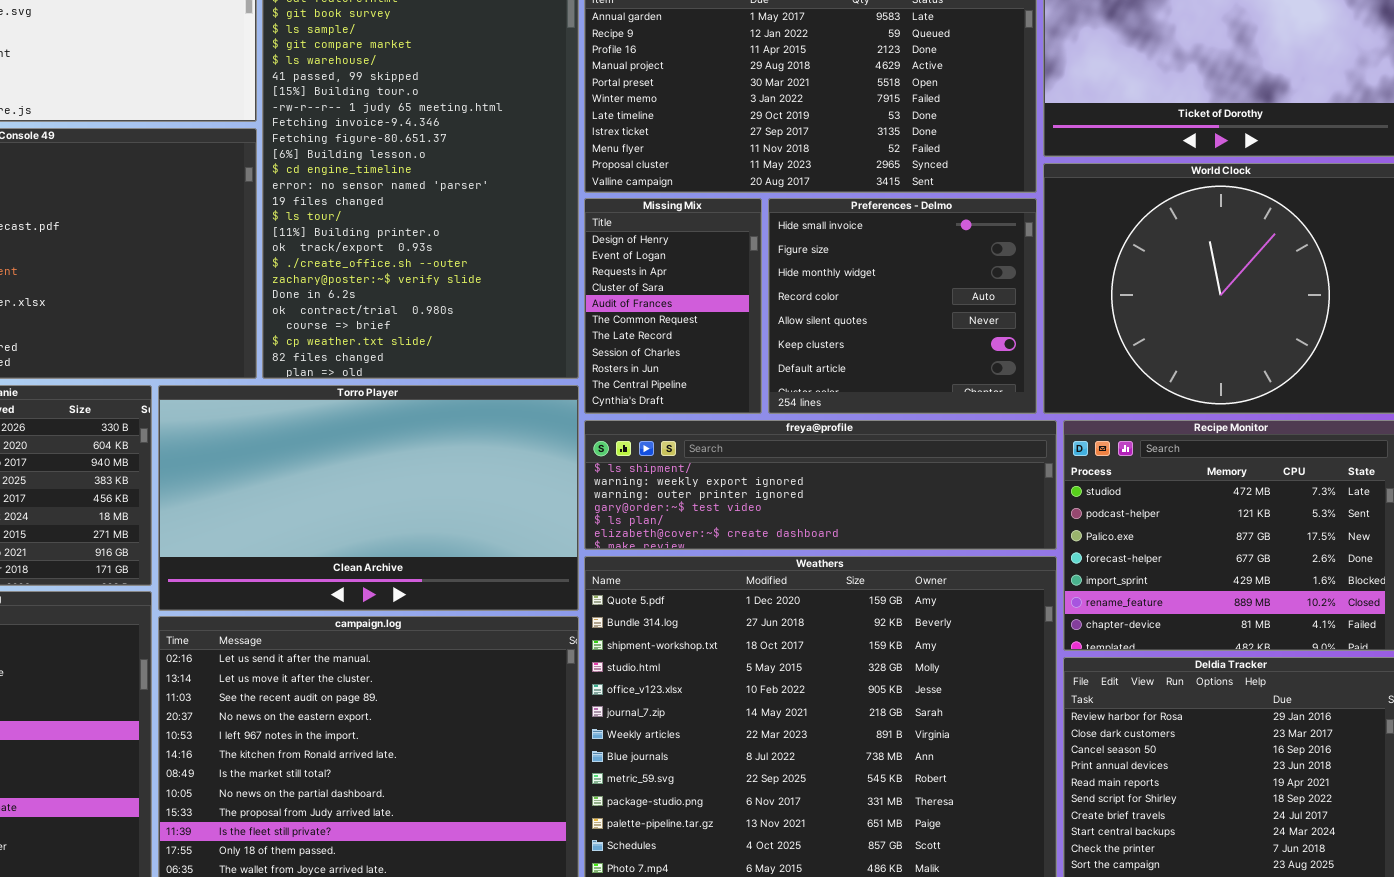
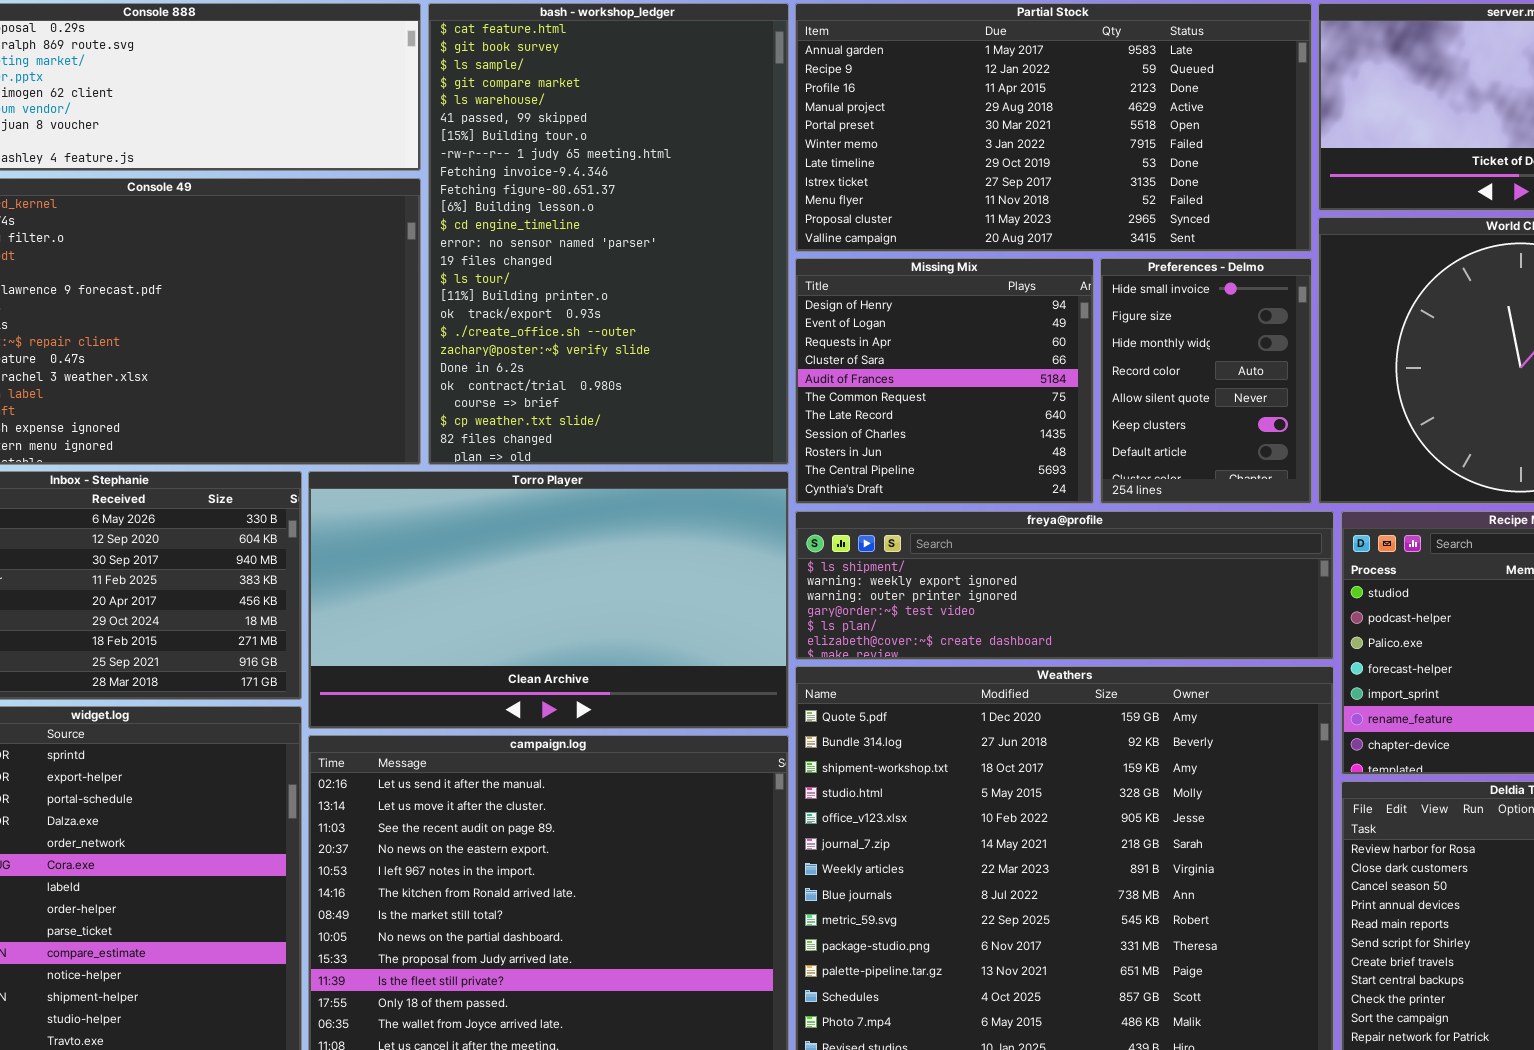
Missing Mix: [584,198,762,414] -> [795,258,1094,504], resized
Preferences - Delmo: [768,198,1037,414] -> [1100,258,1312,504], resized

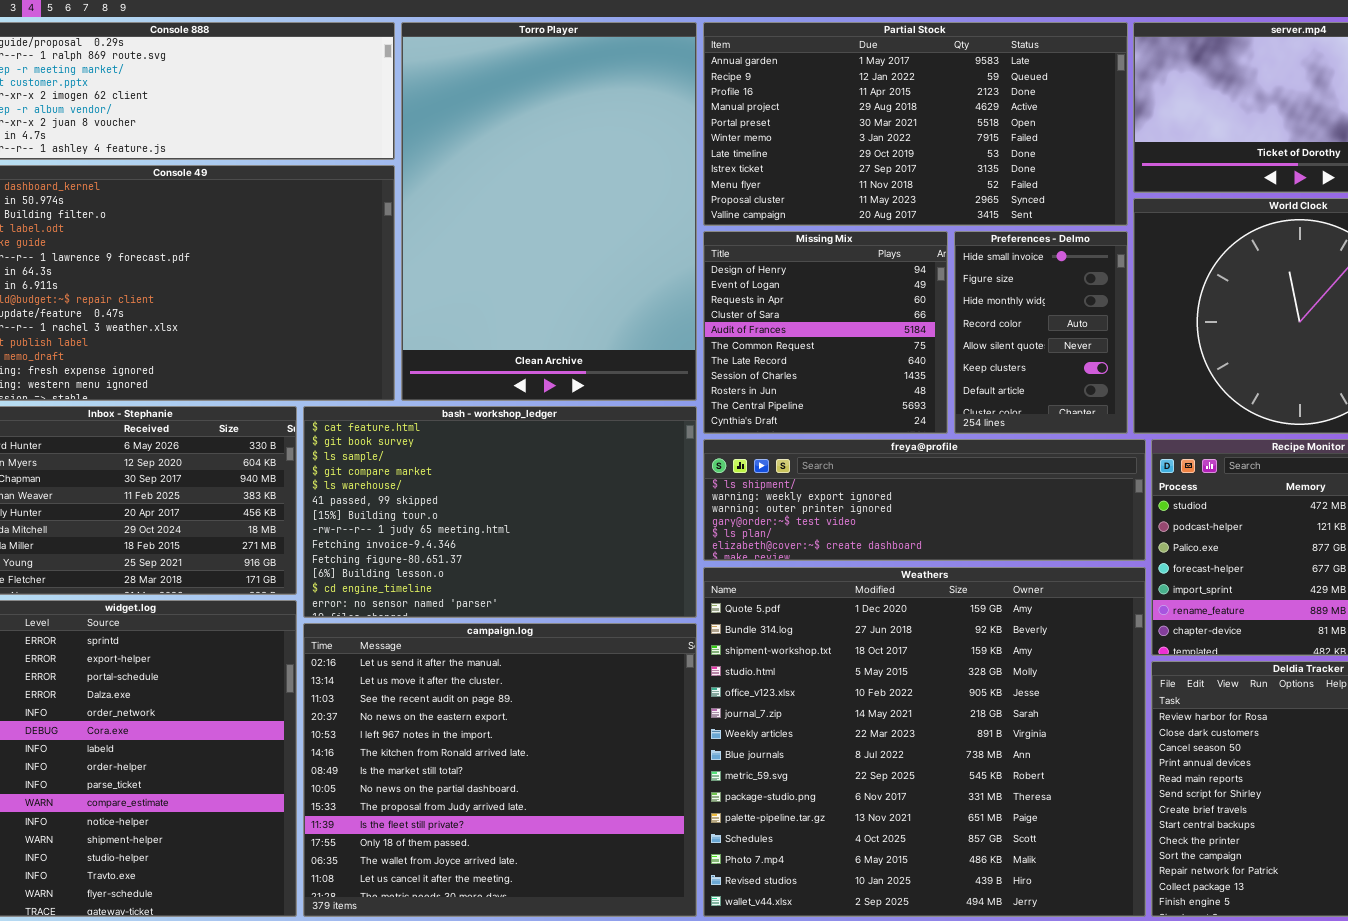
bash - workshop_ledger: [428,3,789,465] -> [303,406,697,618], moved, resized
Torro Player: [308,471,789,729] -> [401,22,697,401], moved, resized

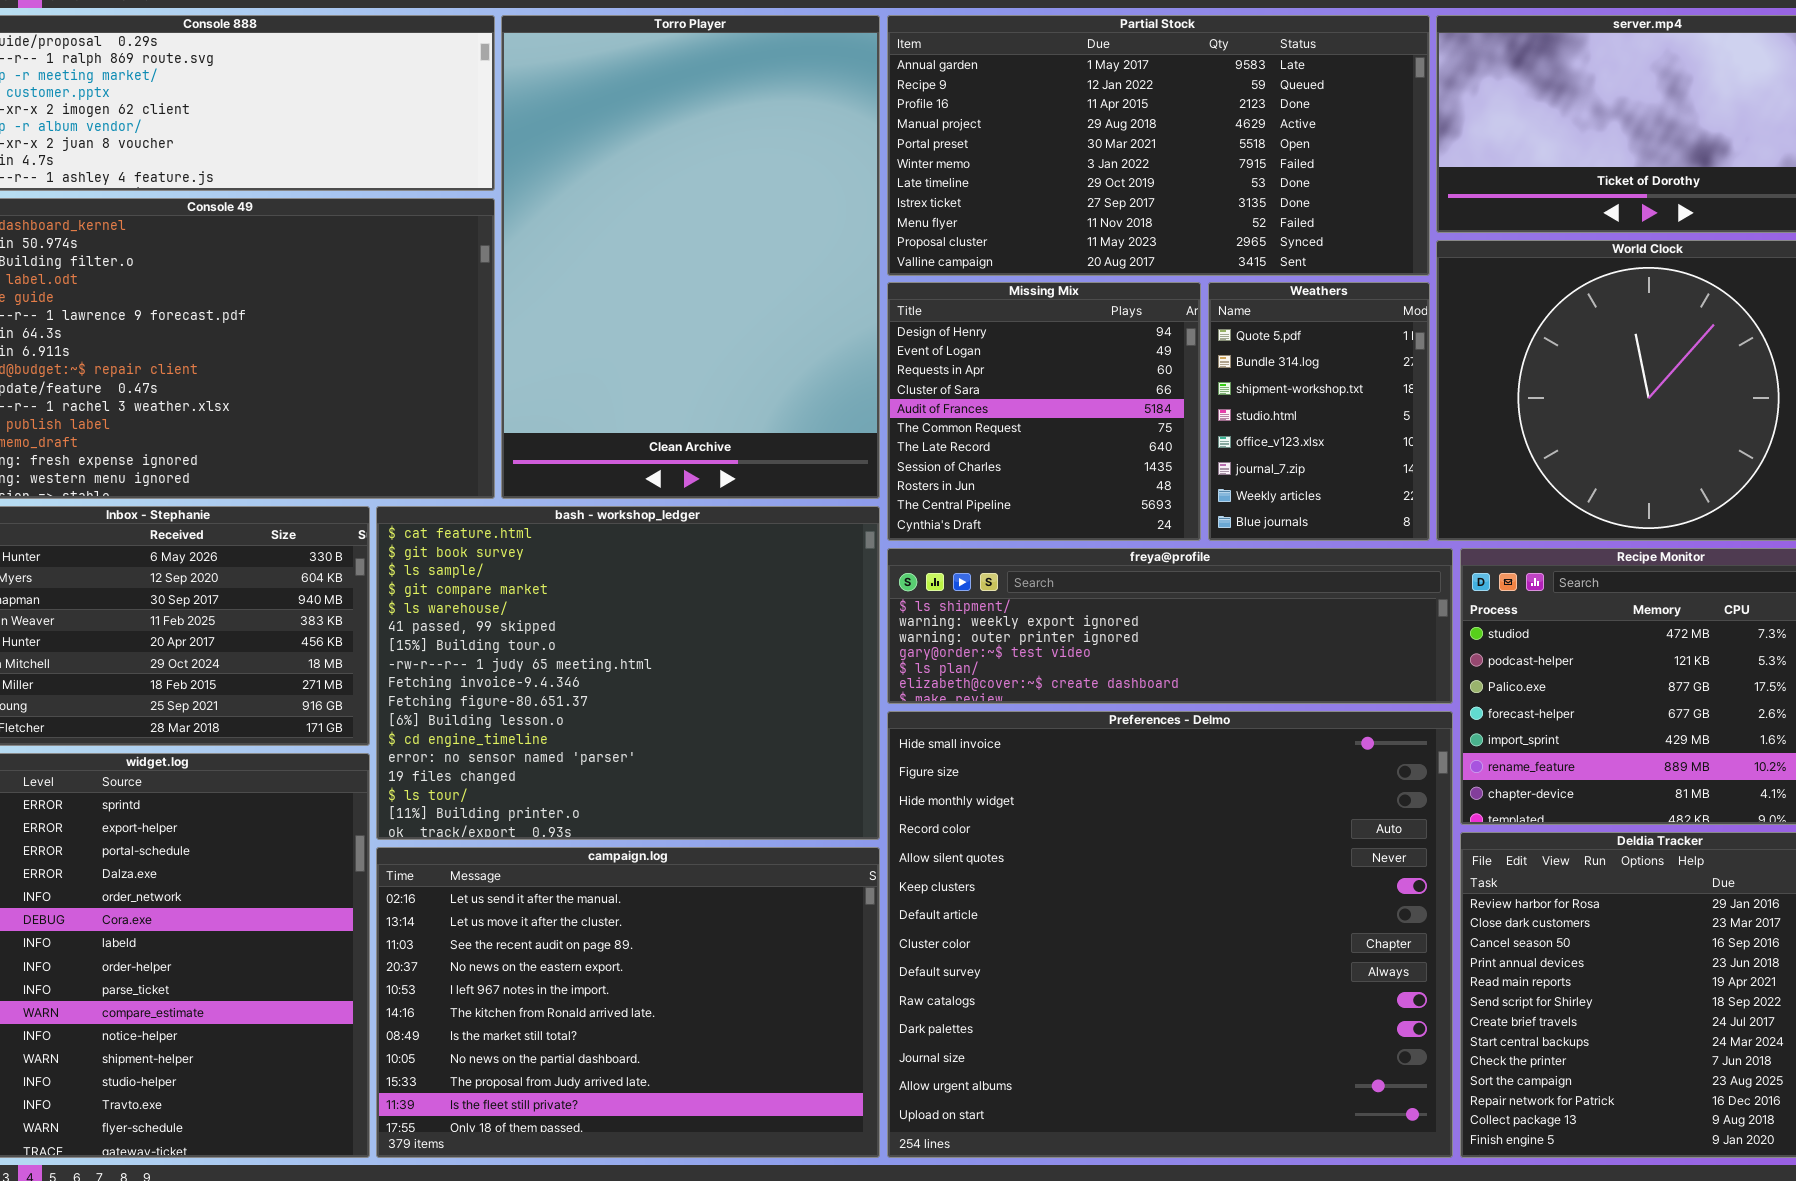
Preferences - Delmo: [954,231,1128,434] -> [887,711,1453,1158], moved, resized
bash - workshop_ledger: [303,406,697,618] -> [376,506,880,840], resized
Weathers: [703,567,1146,917] -> [1208,282,1430,541], moved, resized
campaign.log: [303,623,697,917] -> [376,847,880,1158], resized

